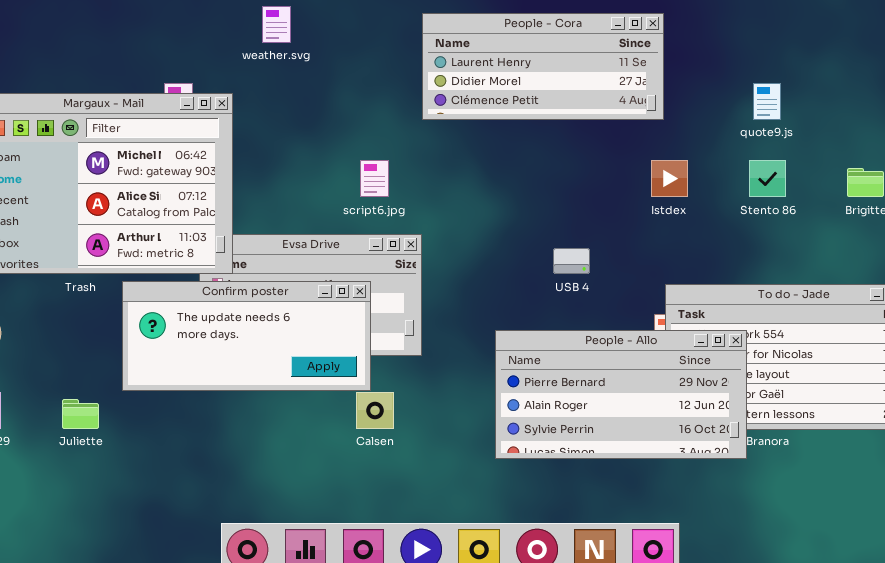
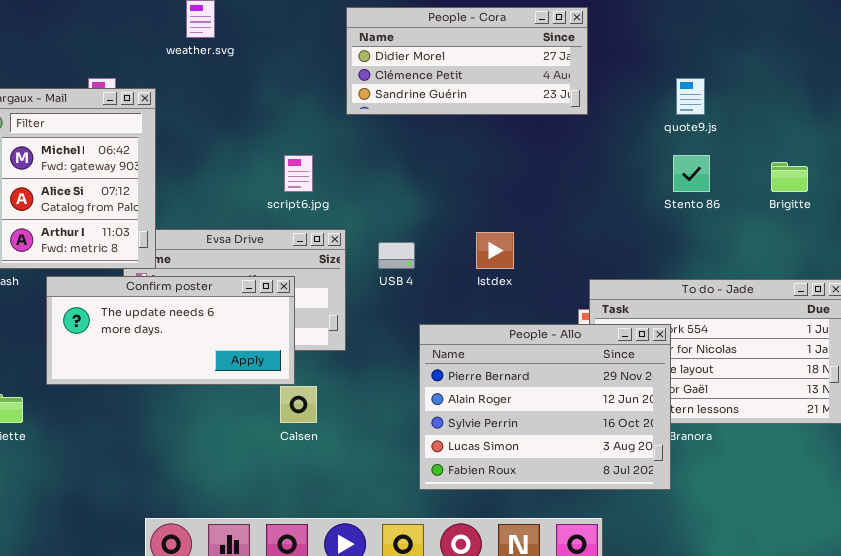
People - Cora: [422,13,664,120] -> [346,7,588,115], scrolled down 1 row
Istdex: [651,160,688,197] -> [476,232,514,269], moved
USB 4: [553,248,590,274] -> [378,242,415,269], moved
People - Allo: [495,330,747,459] -> [419,324,671,490], resized

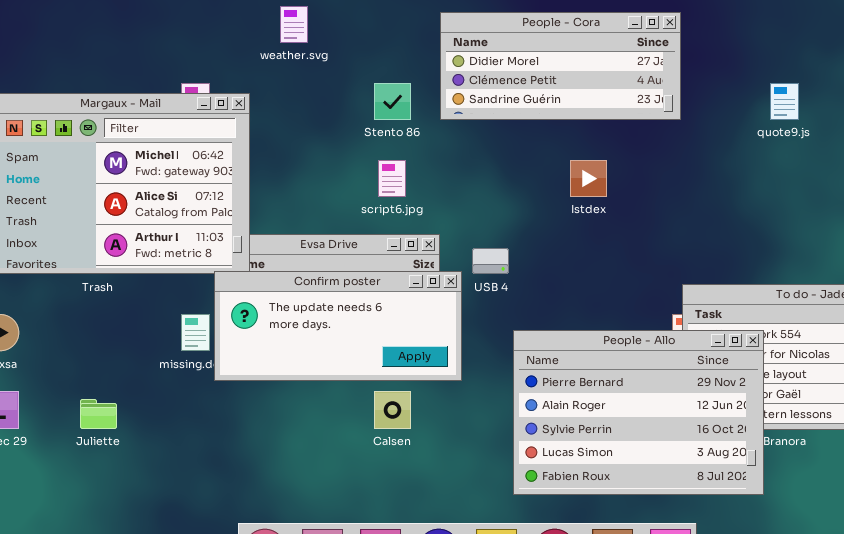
Stento 86: [673,155,710,192] -> [374,83,411,120], moved
Istdex: [476,232,514,269] -> [570,160,607,197], moved
Confirm poster: [46,276,295,385] -> [214,271,462,381], moved

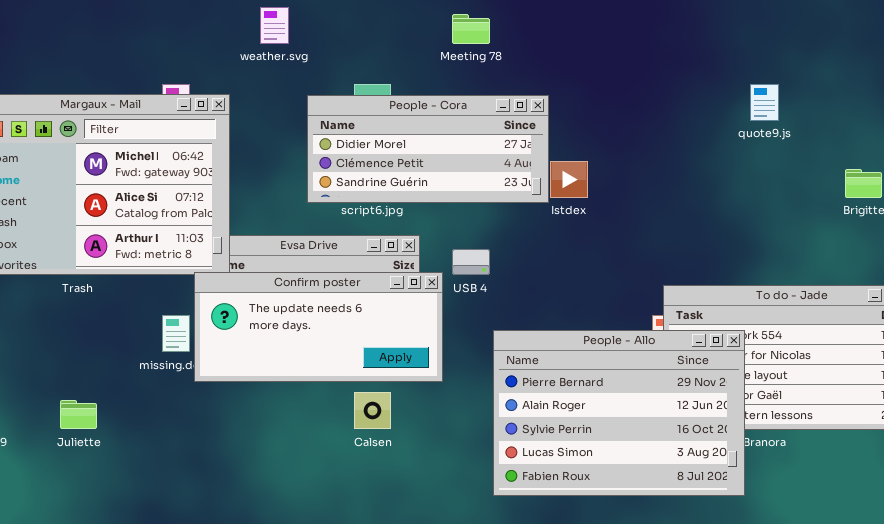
People - Cora: [440,12,681,120] -> [307,95,549,203], moved

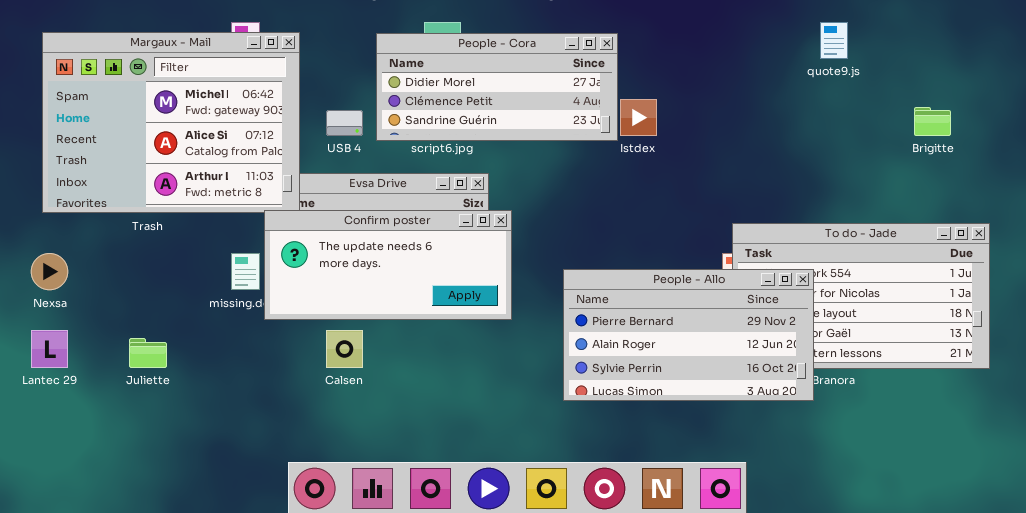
USB 4: [452,249,490,275] -> [326,110,363,136], moved
People - Allo: [493,330,745,496] -> [563,269,814,401], resized
Calsen: [354,392,391,429] -> [326,330,363,368], moved

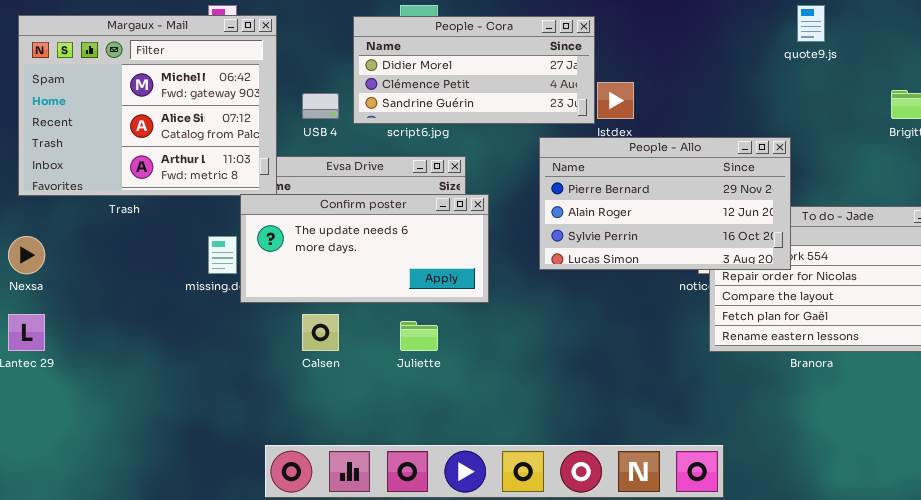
People - Allo: [563,269,814,401] -> [539,137,791,270], moved
Juliette: [129,338,167,368] -> [400,321,438,351], moved

